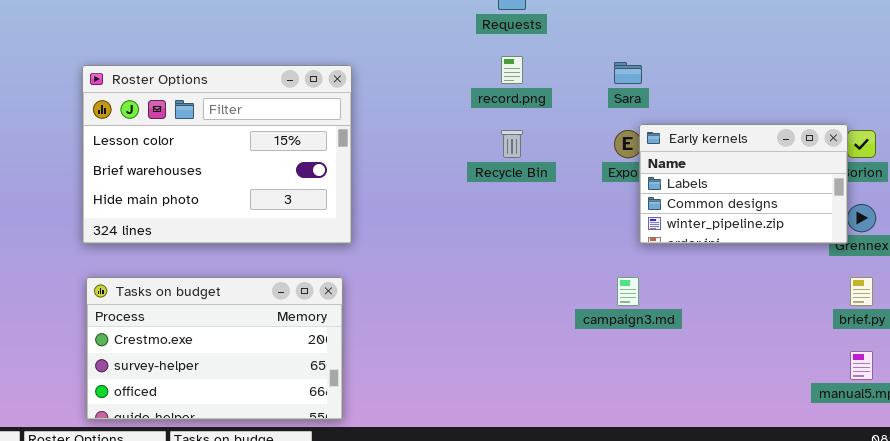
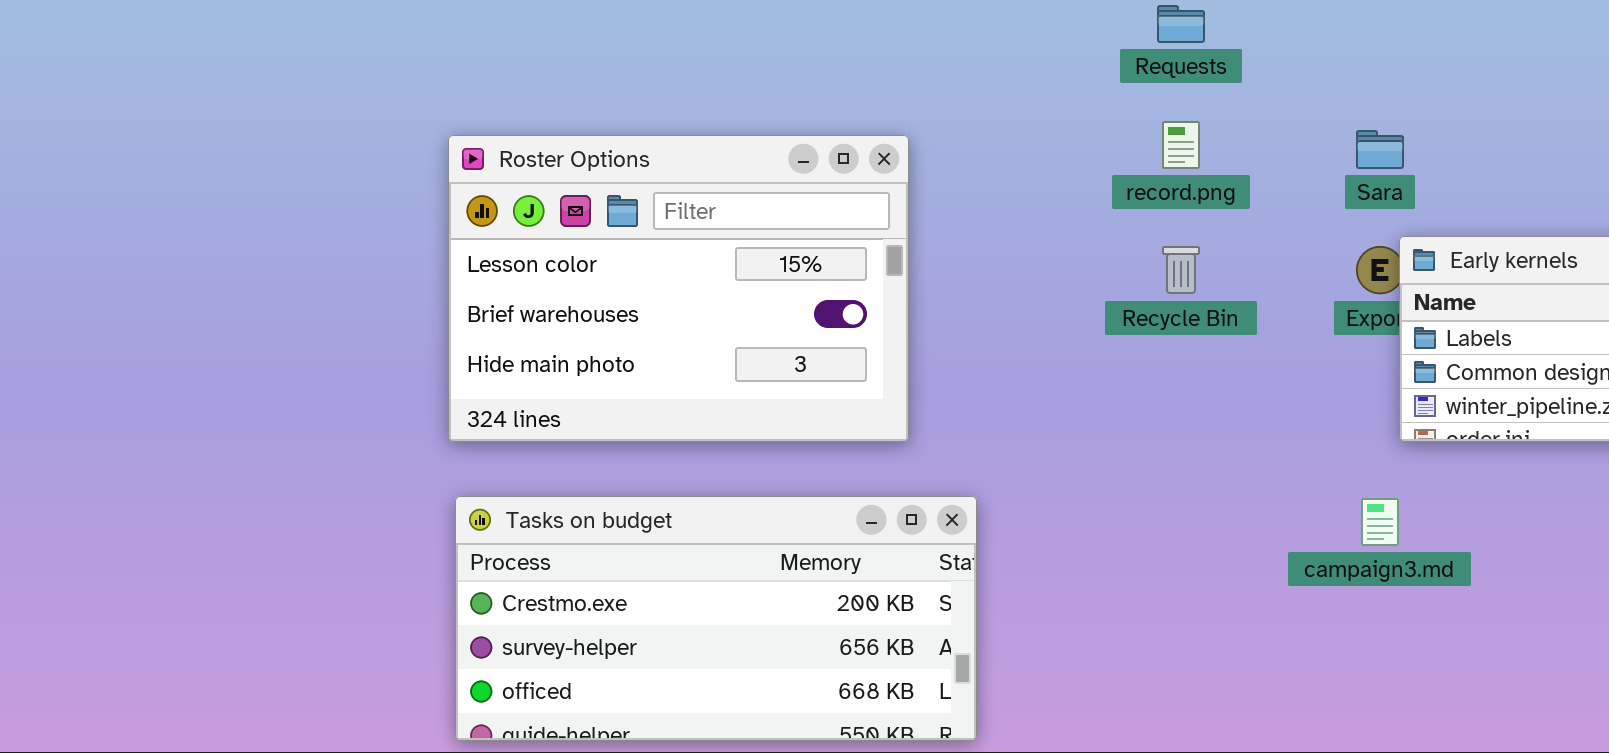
Tasks on budget: [86,277,343,420] -> [455,496,977,741], resized

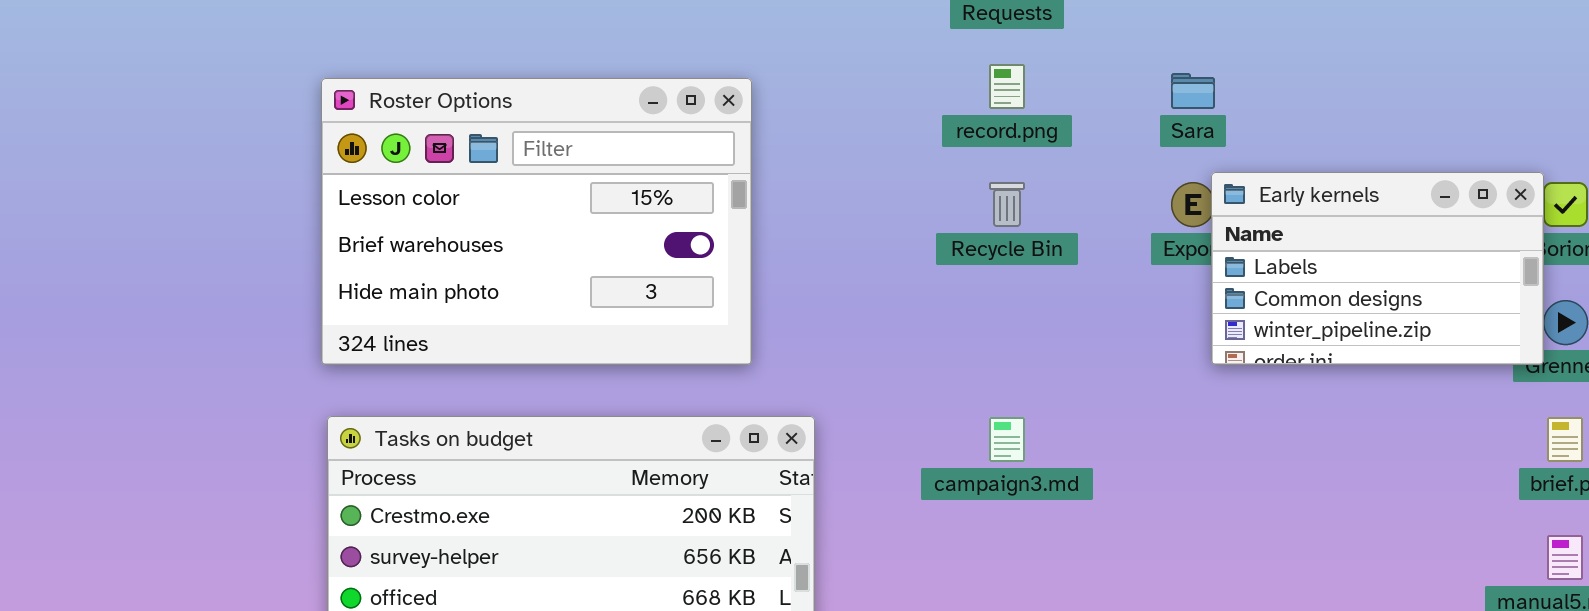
campaign3.md: [1361,498,1399,546] -> [989,417,1025,462], moved

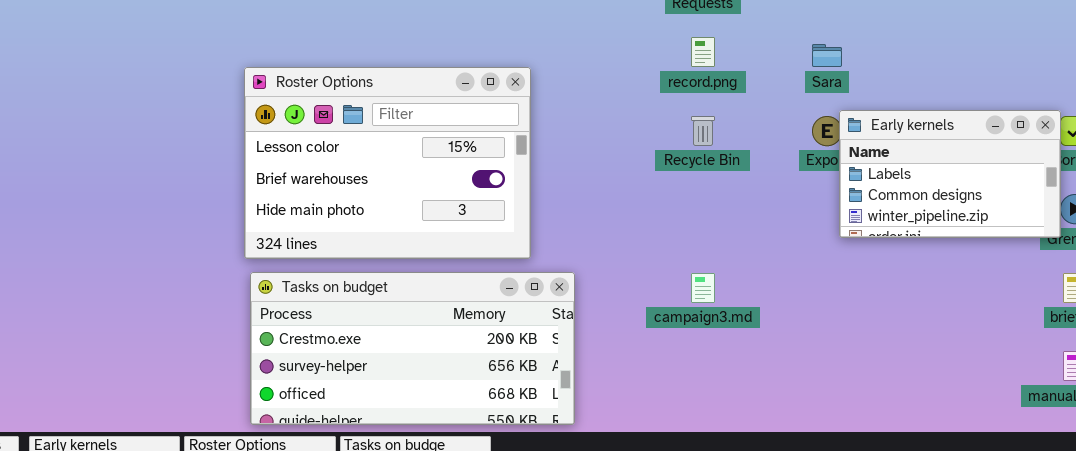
Roster Options: [321,78,752,365] -> [244,67,531,259], moved

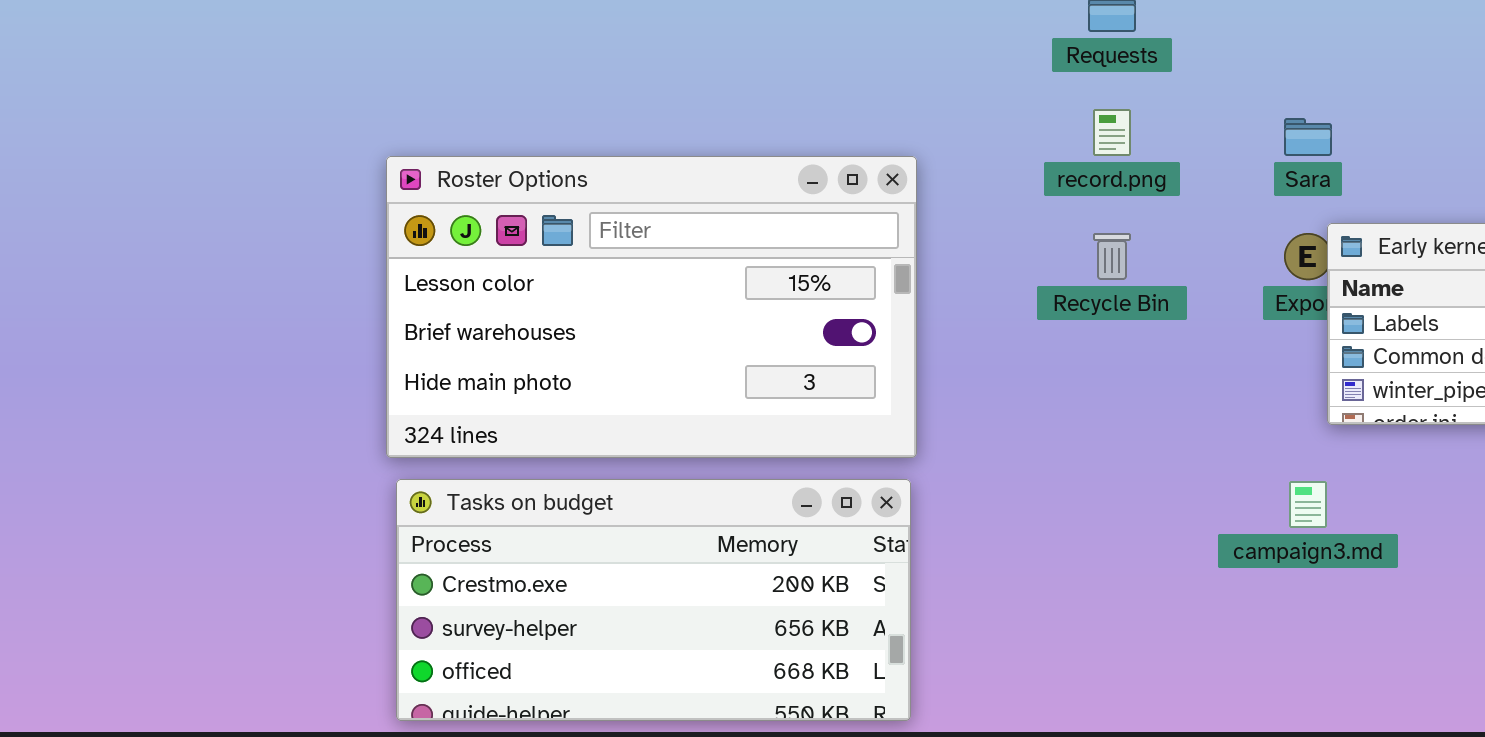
Roster Options: [244,67,531,259] -> [386,156,917,458], resized
campaign3.md: [691,273,715,303] -> [1289,481,1327,528], moved

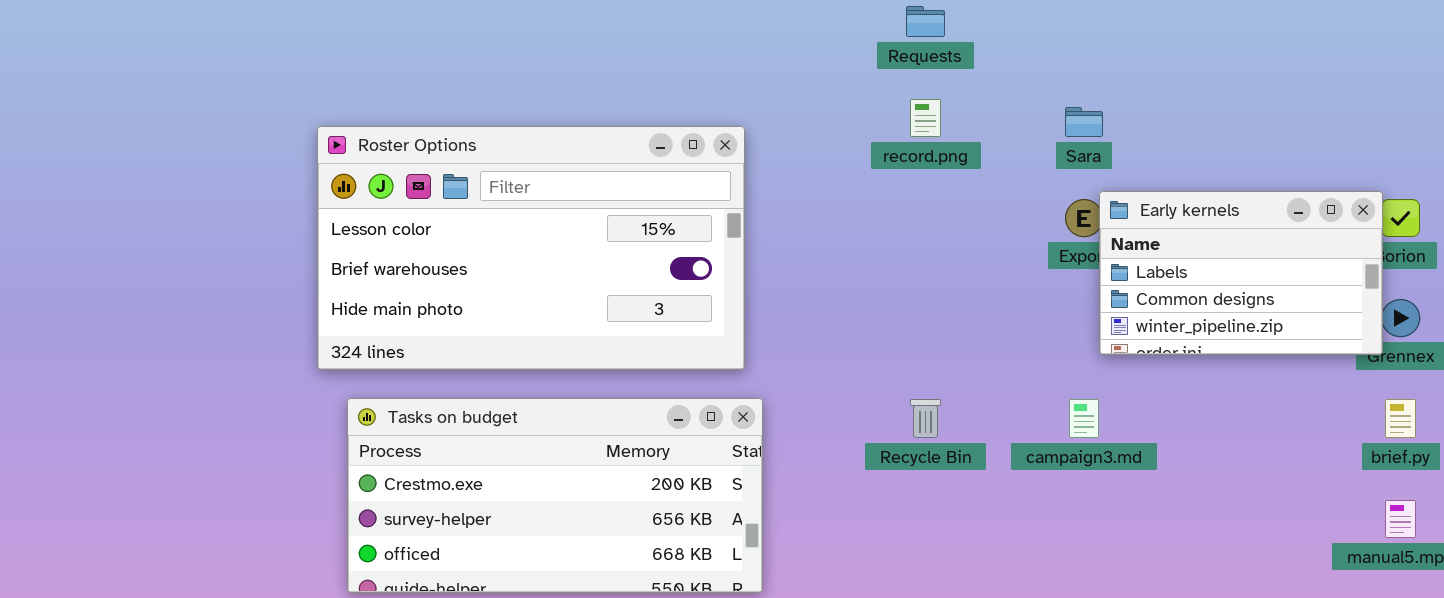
Roster Options: [386,156,917,458] -> [317,126,745,370], moved
Recycle Bin: [1093,233,1131,280] -> [910,399,941,438], moved

